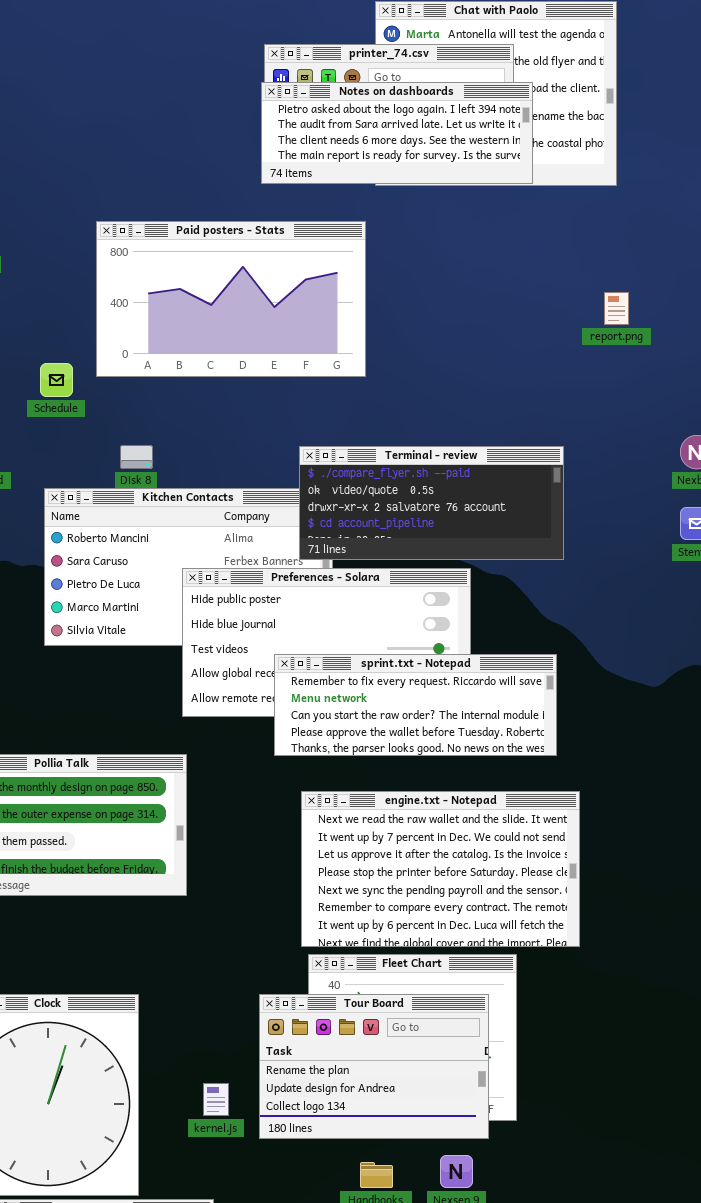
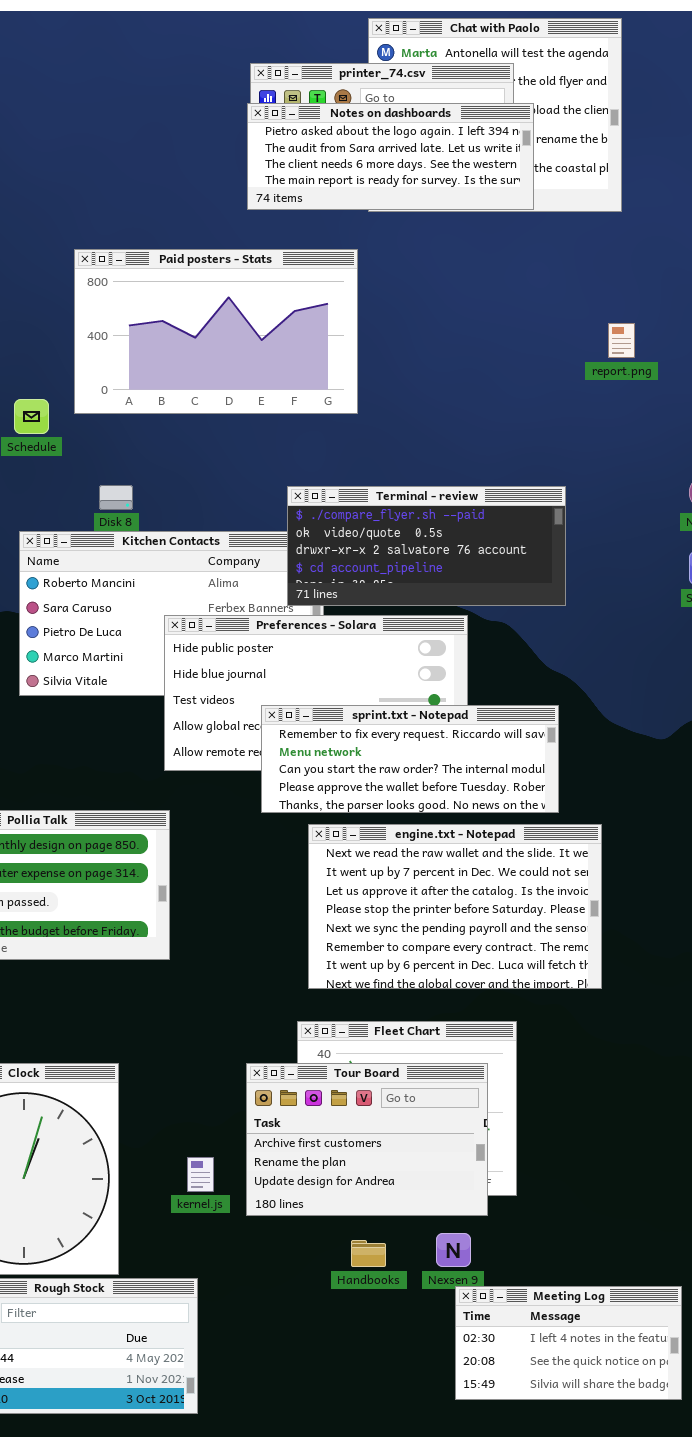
engine.txt - Notepad: [301,791,580,947] -> [308,824,602,989], moved
Tour Board: [259,994,489,1139] -> [246,1063,488,1216], scrolled up 1 row

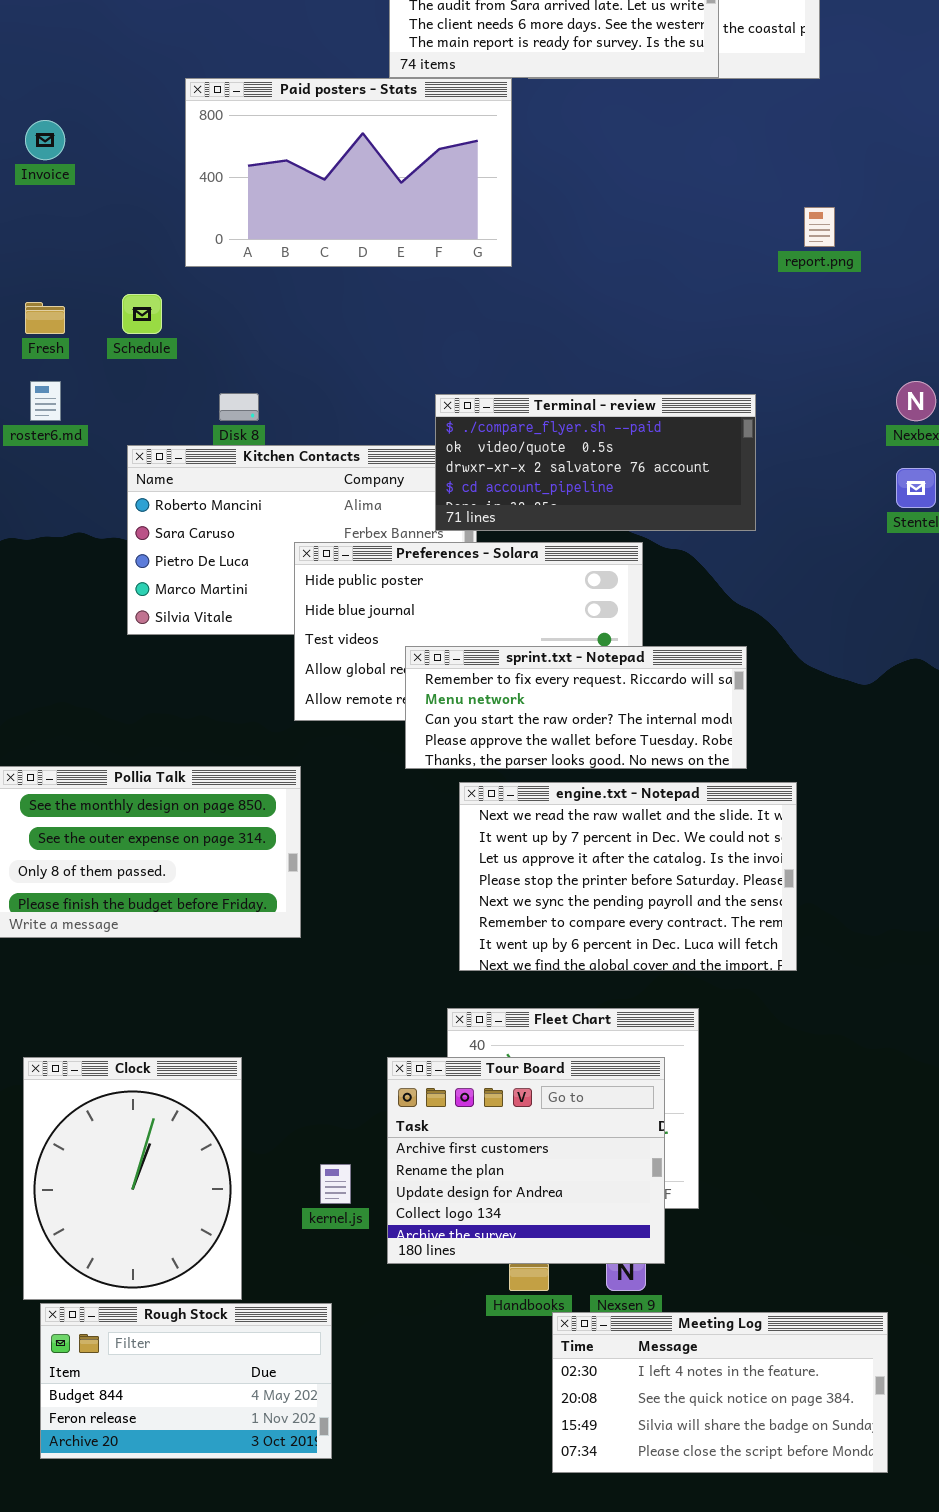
Paid posters - Stats: [74,249,358,414] -> [185,78,512,267], moved
Tour Board: [246,1063,488,1216] -> [387,1057,665,1264], resized
Meeting Log: [455,1286,682,1400] -> [552,1312,888,1473], resized

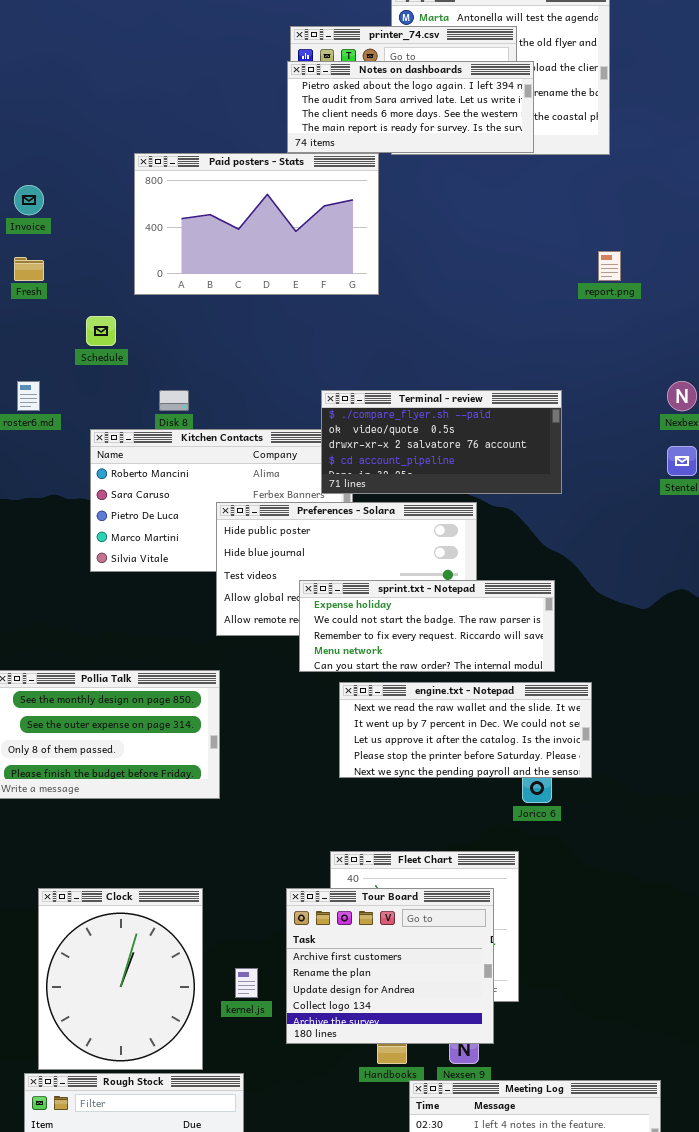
Fresh: [25,302,65,334] -> [14,257,44,281], moved
sprint.txt - Notepad: [405,646,747,769] -> [299,580,555,672], scrolled up 2 rows
engine.txt - Notepad: [459,782,797,971] -> [339,682,592,778], resized
Clock: [23,1057,242,1300] -> [38,888,203,1070], moved

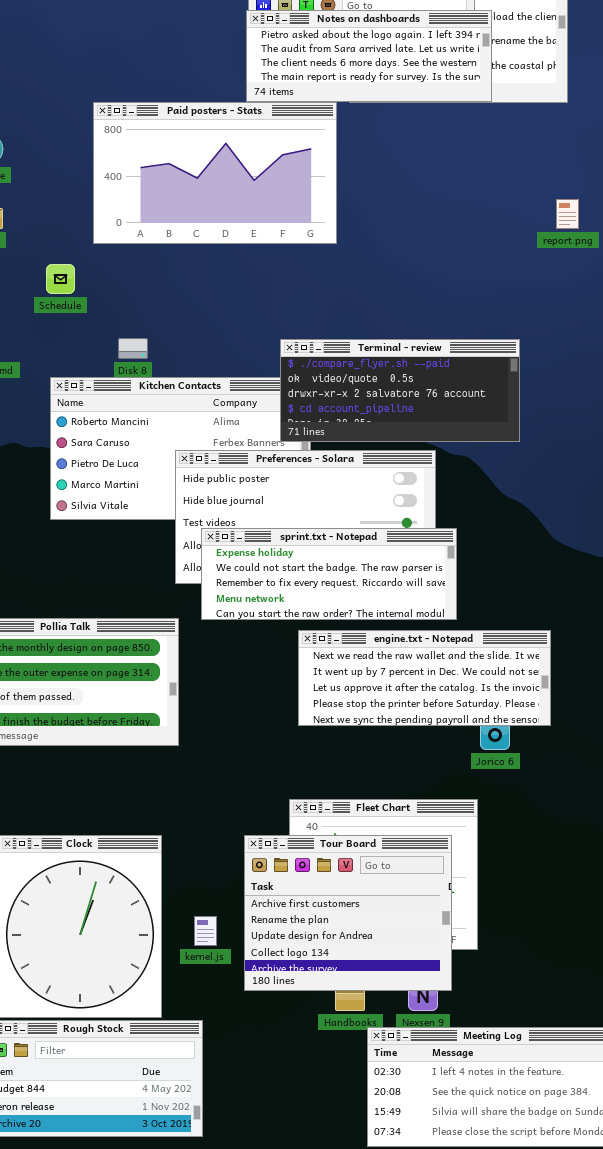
sprint.txt - Notepad: [299,580,555,672] -> [201,528,457,620], moved

